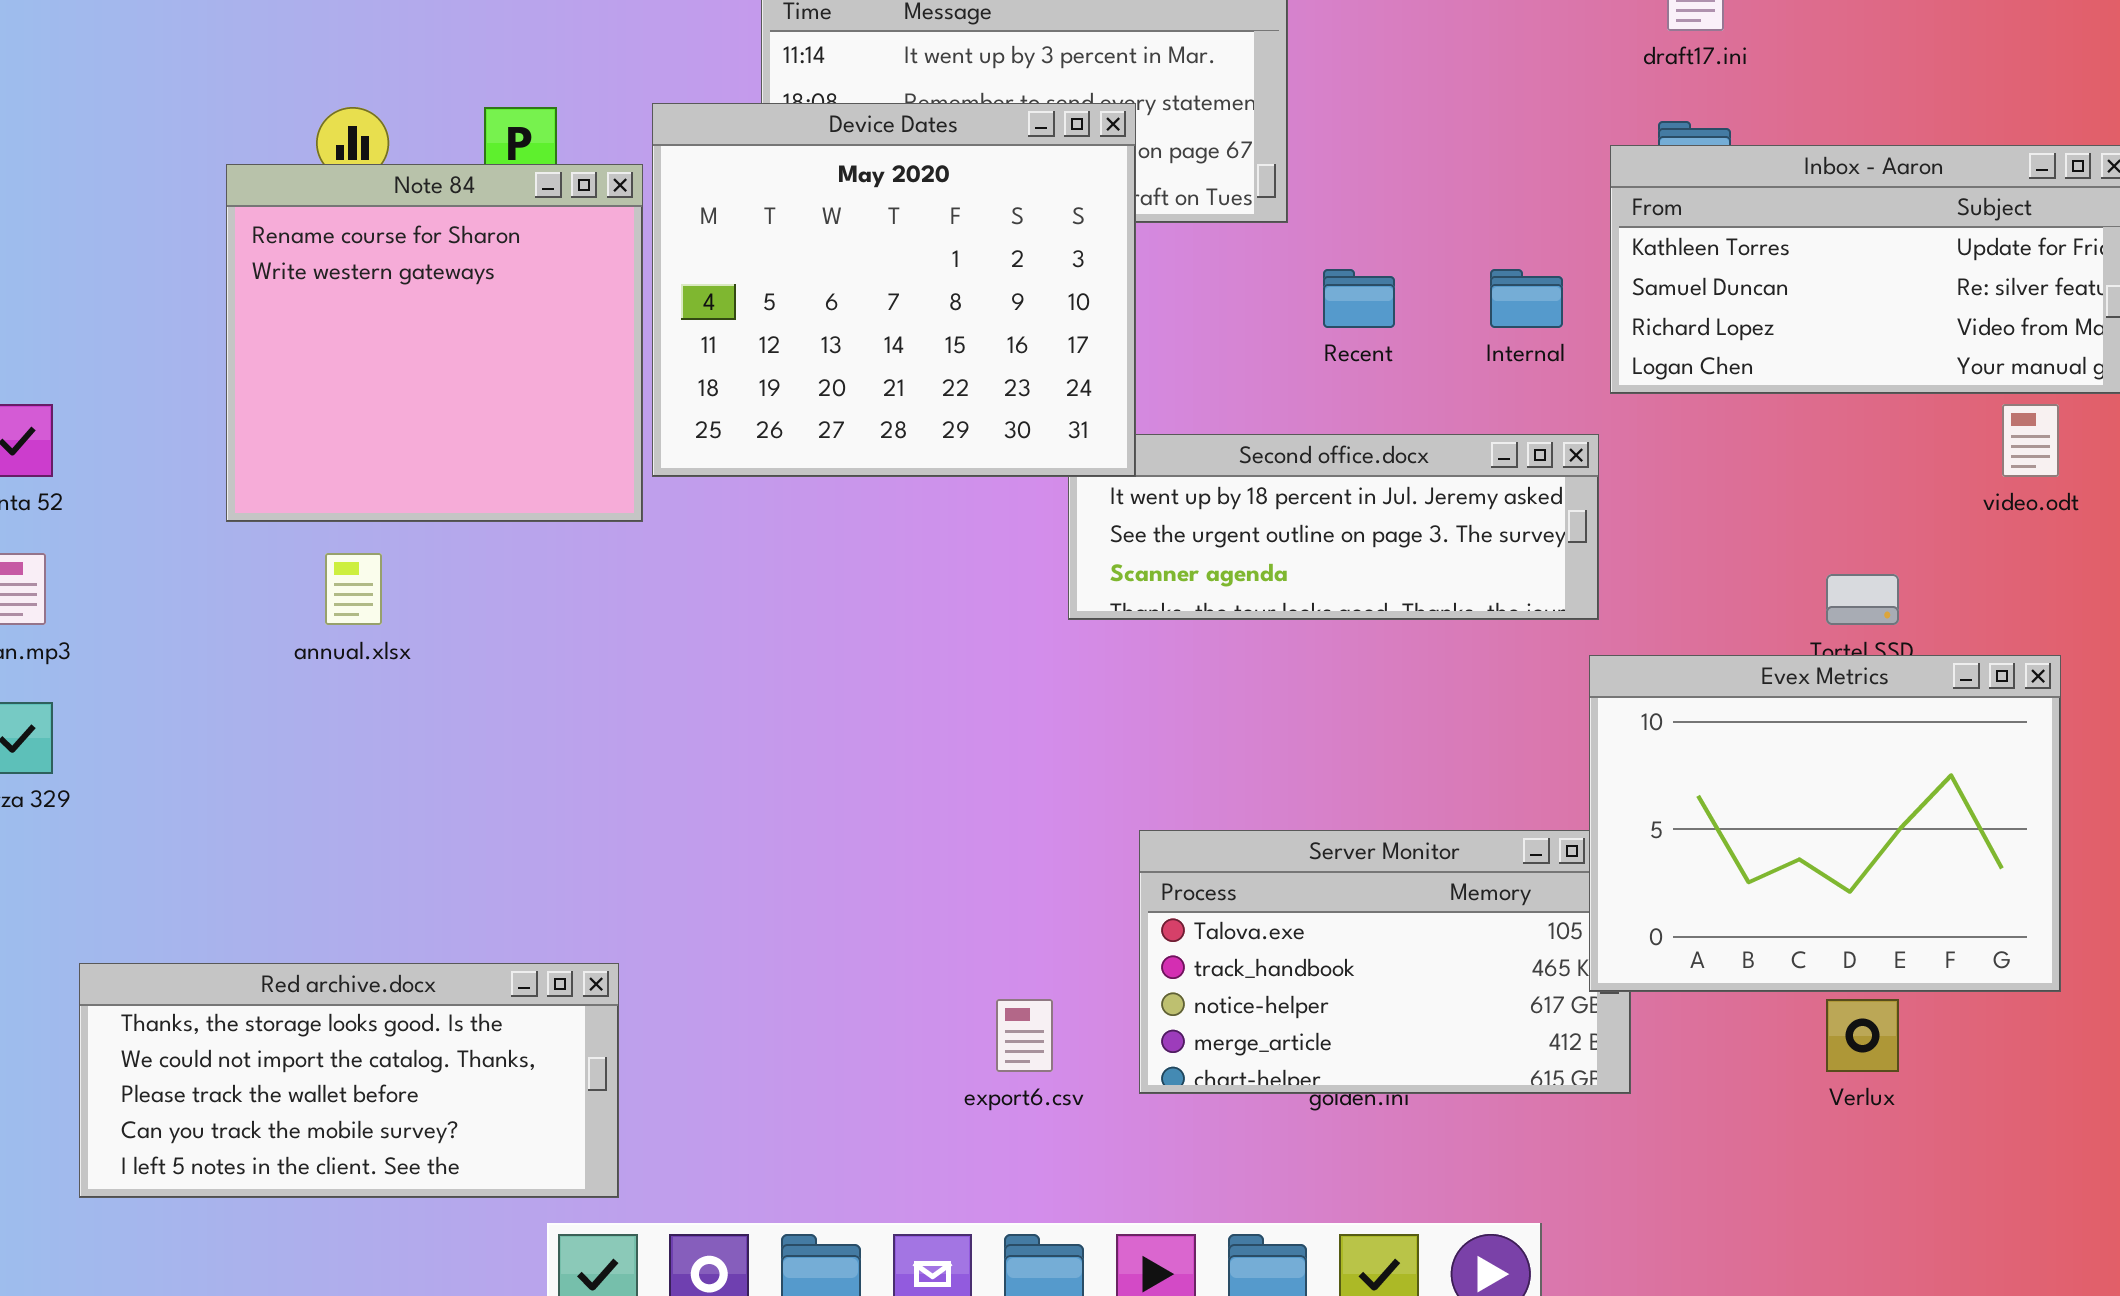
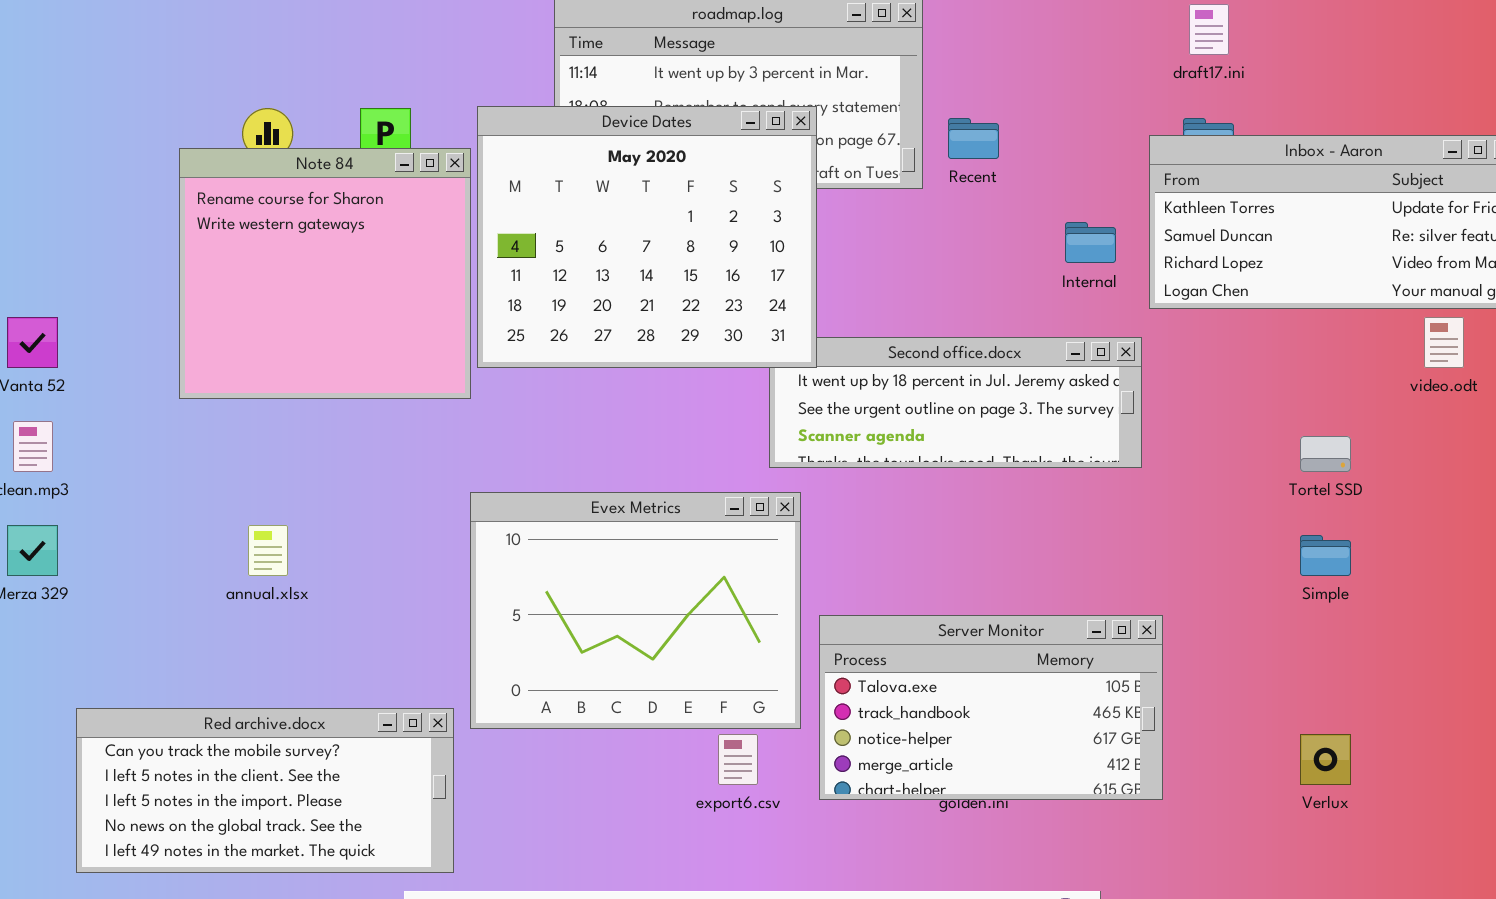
Recent: [1323,269,1395,328] -> [948,118,999,159], moved
annual.xlsx: [325,553,382,625] -> [248,525,288,576], moved
Evex Metrics: [1589,655,2061,992] -> [470,492,801,729], moved
Red archive.docx: [79,963,619,1198] -> [76,708,454,873], scrolled down 3 rows

